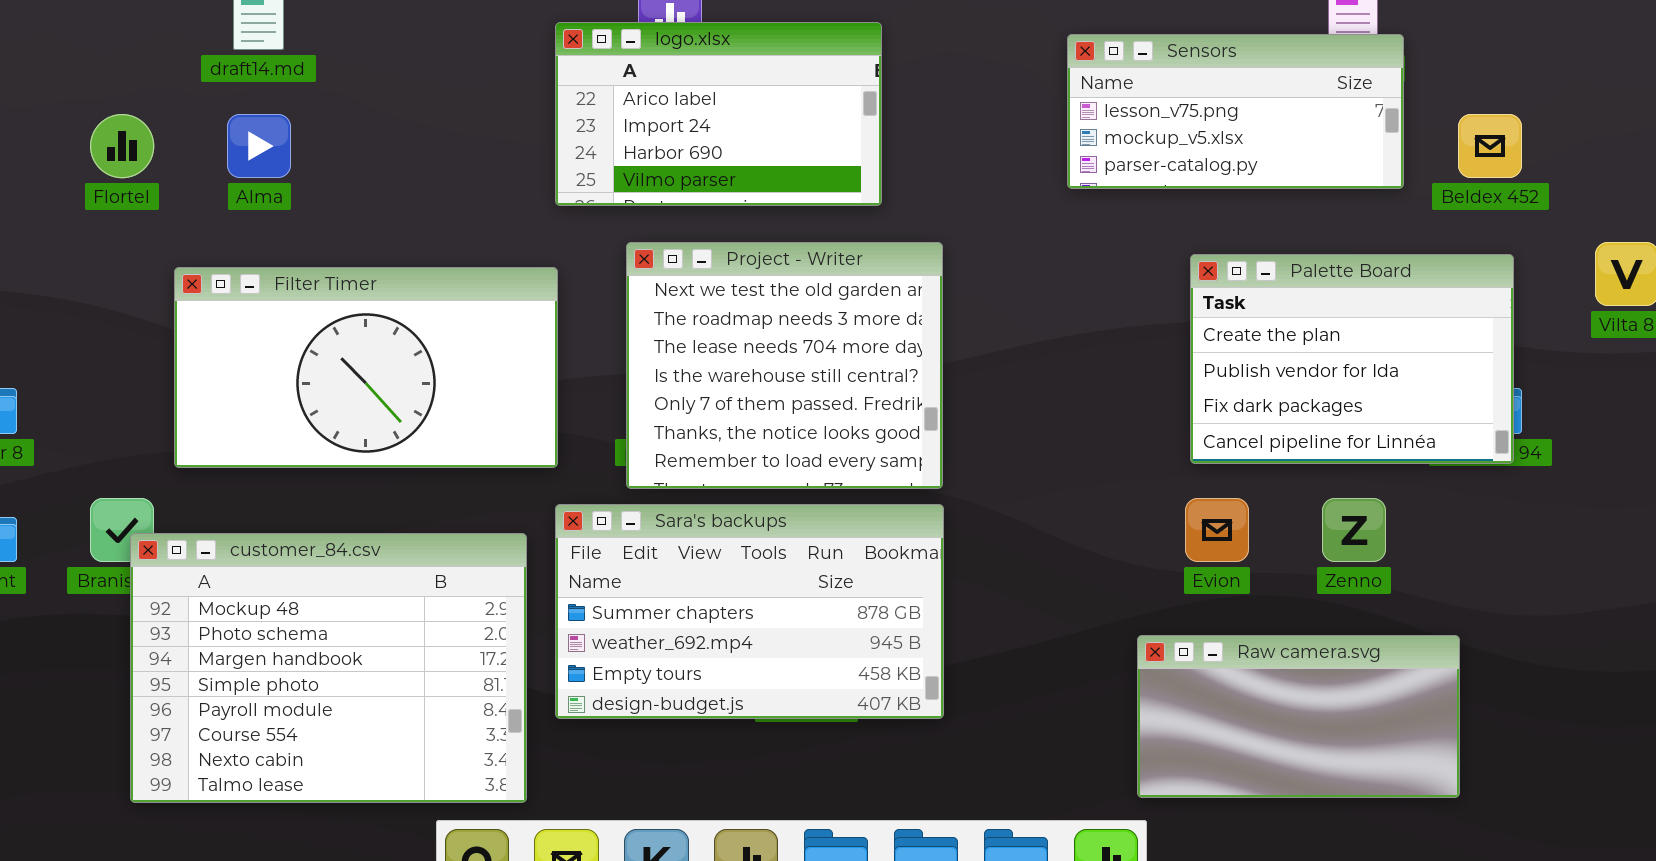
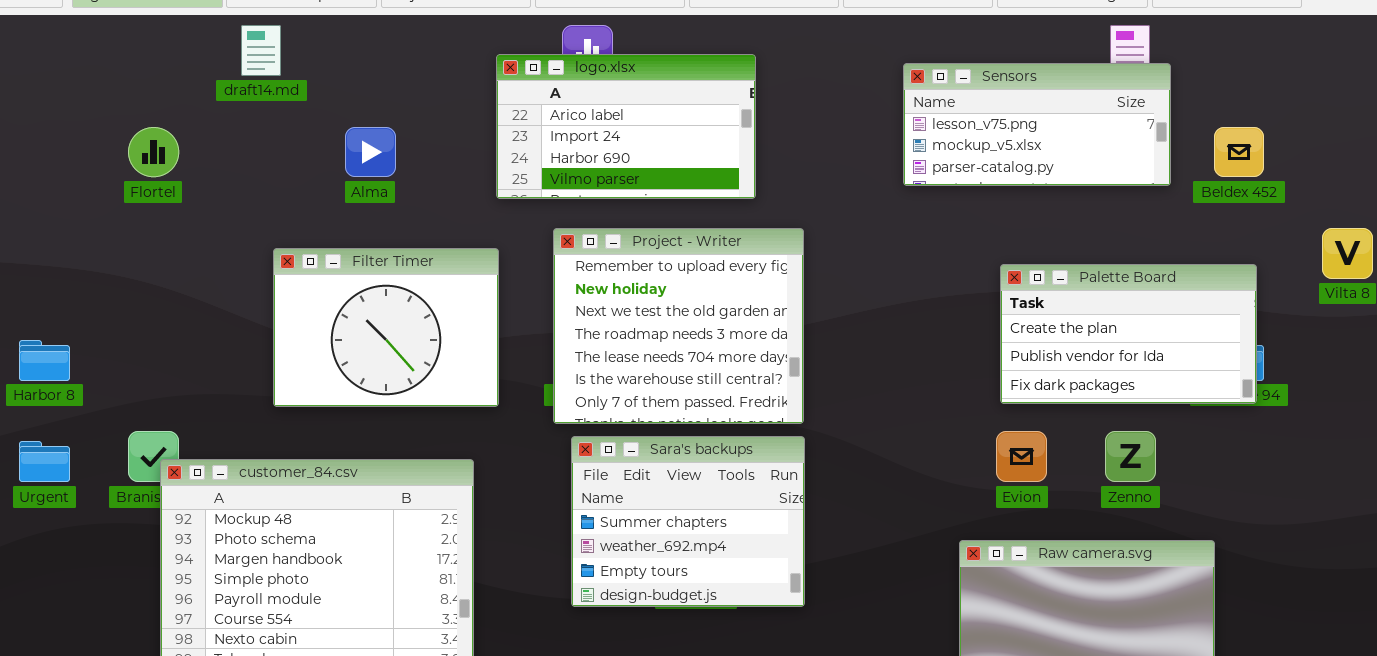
Alma: [227,114,291,178] -> [345,127,396,177], moved
Project - Writer: [626,242,943,489] -> [553,228,804,424], scrolled up 2 rows
Palette Board: [1190,254,1514,464] -> [1000,264,1257,404], resized
Filter Timer: [174,267,558,468] -> [273,248,499,407], resized
Sara's backups: [555,504,944,719] -> [571,436,805,607], resized

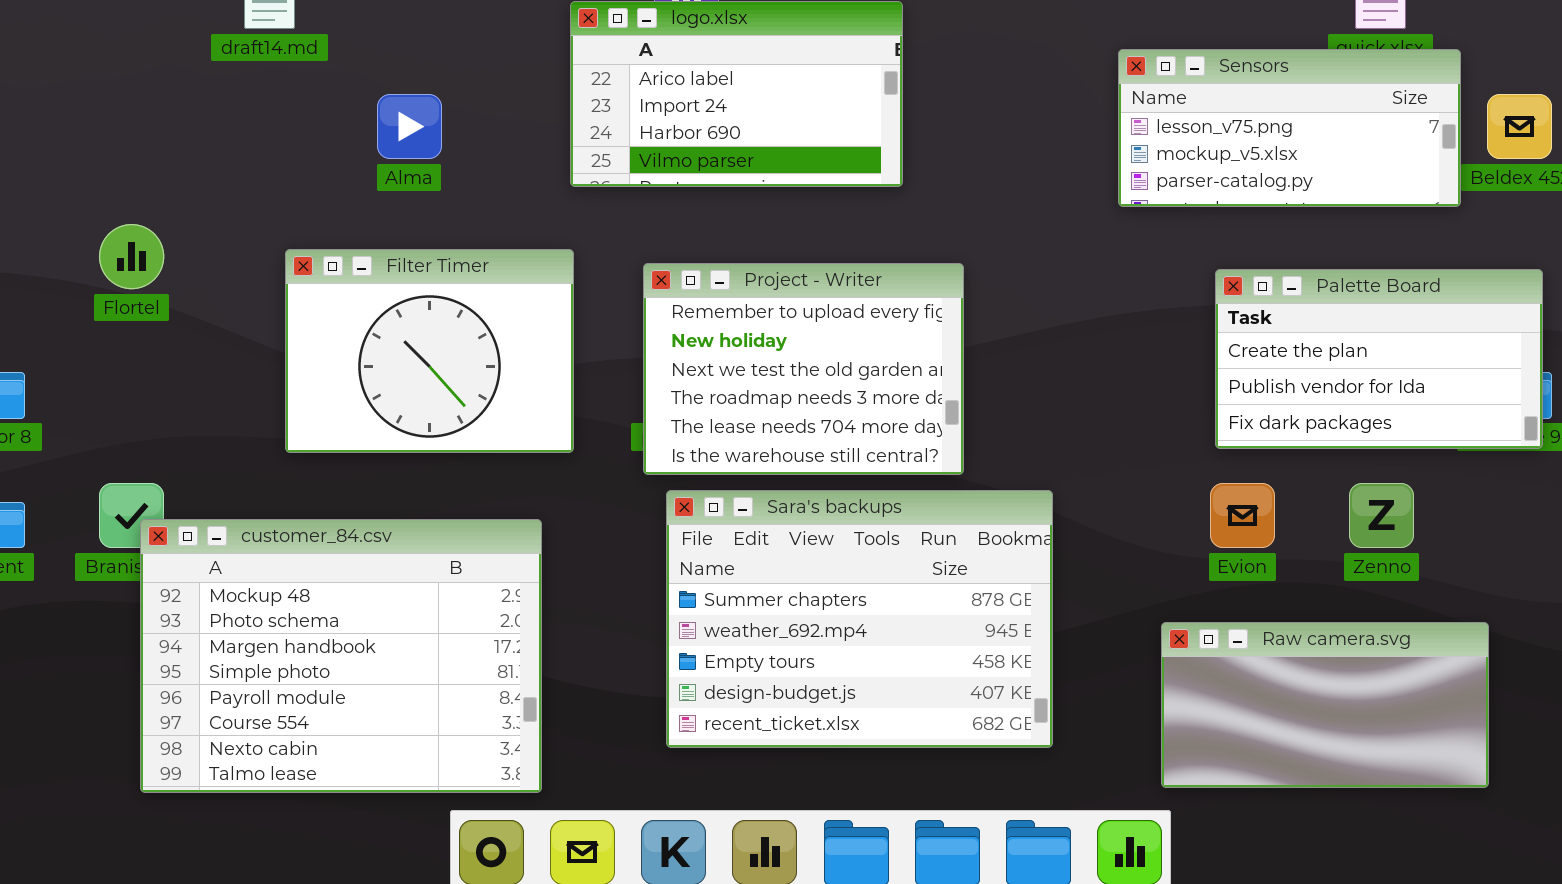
Sensors: [903,63,1171,186] -> [1118,49,1461,207], moved
Flortel: [128,127,179,177] -> [99,224,164,289], moved
Project - Writer: [553,228,804,424] -> [643,263,964,475], resized
Sara's backups: [571,436,805,607] -> [666,490,1053,748], resized

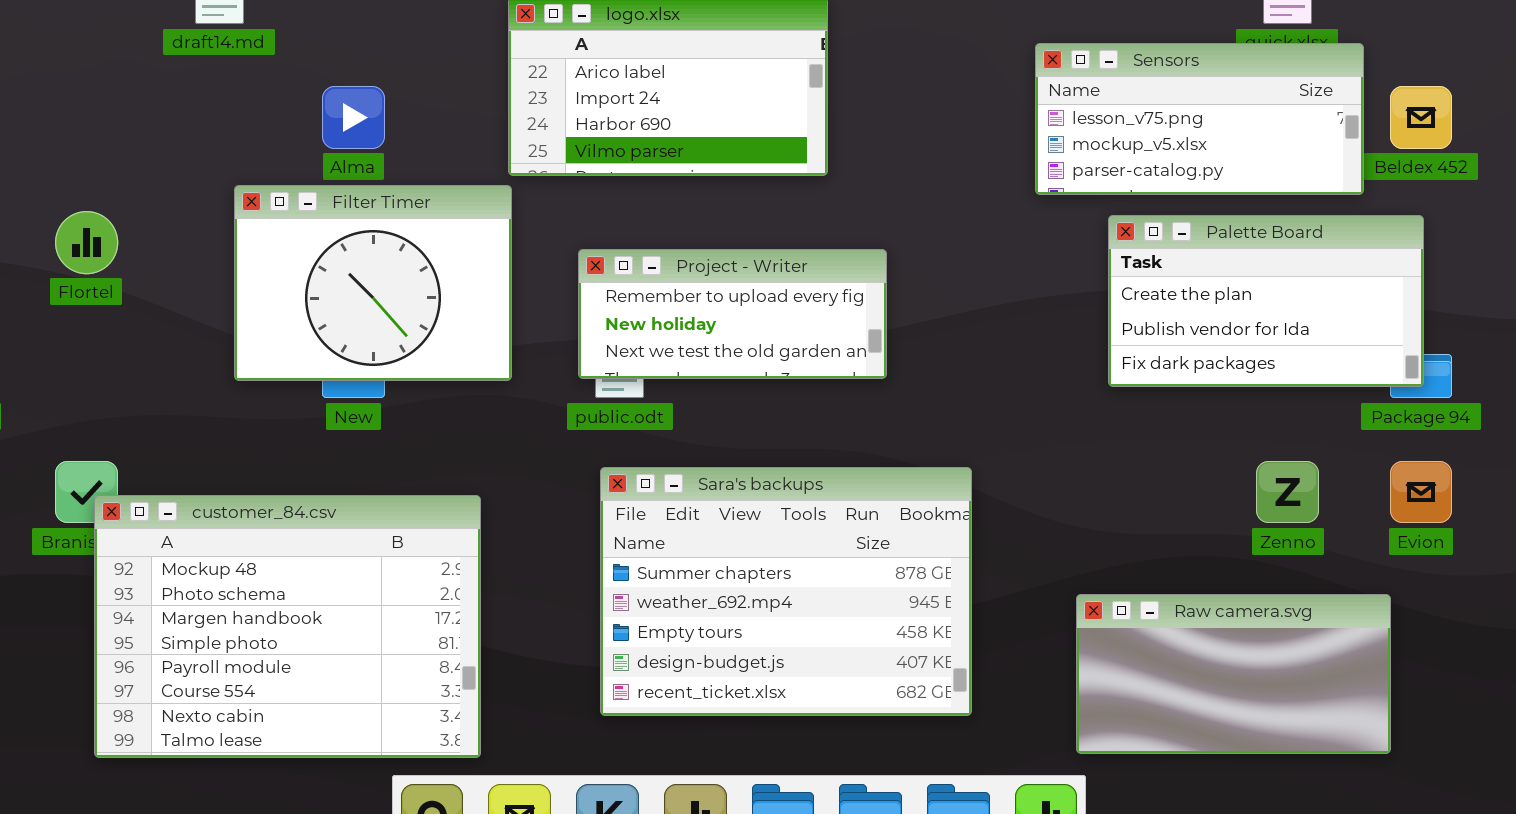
Filter Timer: [285,249,574,453] -> [234,185,512,381], moved
Project - Writer: [643,263,964,475] -> [578,249,887,379], resized
Palette Board: [1215,269,1543,449] -> [1108,215,1424,387], moved
Evion: [1210,483,1275,548] -> [1390,461,1452,523], moved

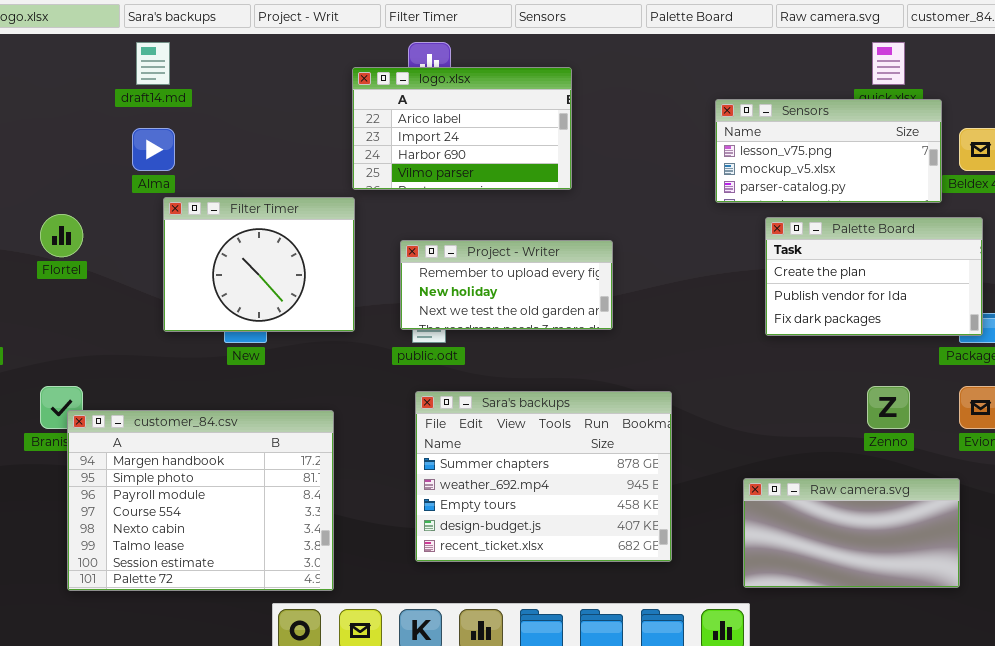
Alma: [322,86,385,149] -> [132,128,175,171], moved
customer_84.csv: [94,495,481,758] -> [67,410,334,591], scrolled down 2 rows

